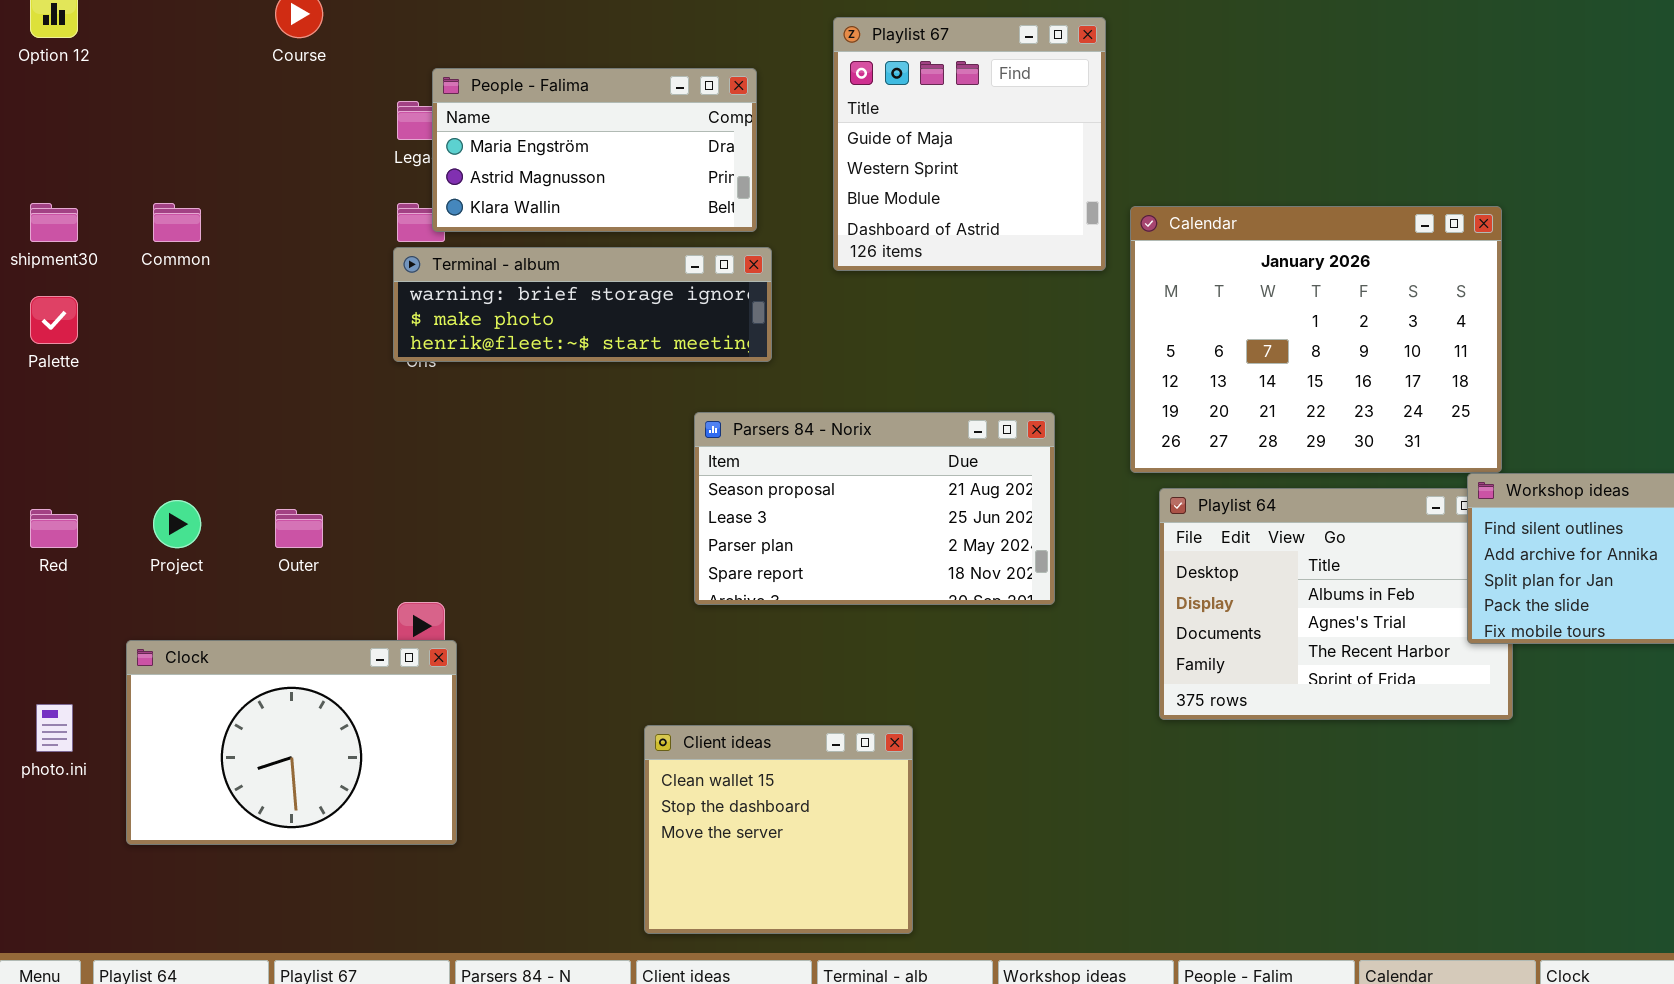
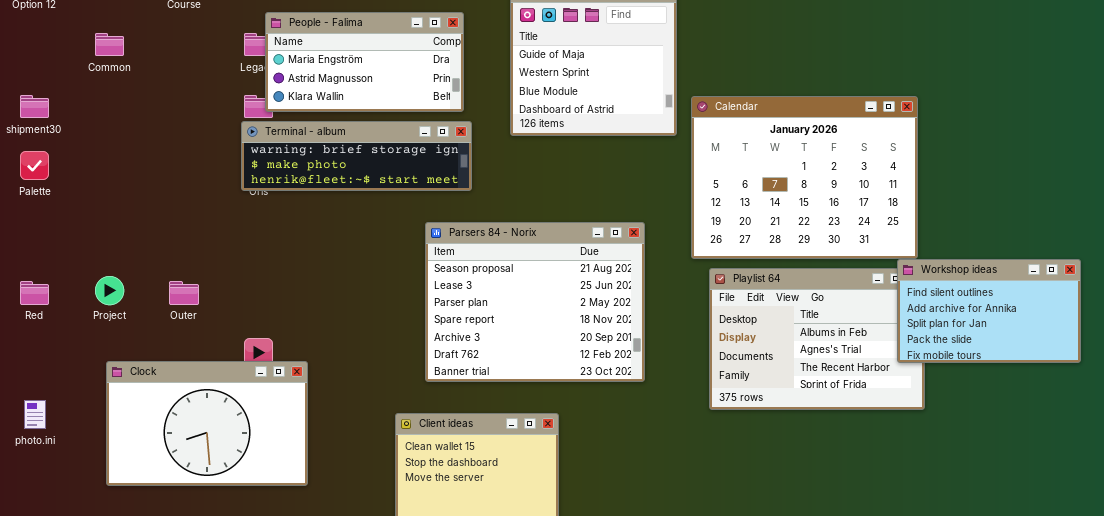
Common: [153,203,201,242] -> [95,33,124,56], moved
Parsers 84 - Norix: [694,412,1055,605] -> [425,222,645,382], resized
Clock: [126,640,457,845] -> [106,361,308,486], moved

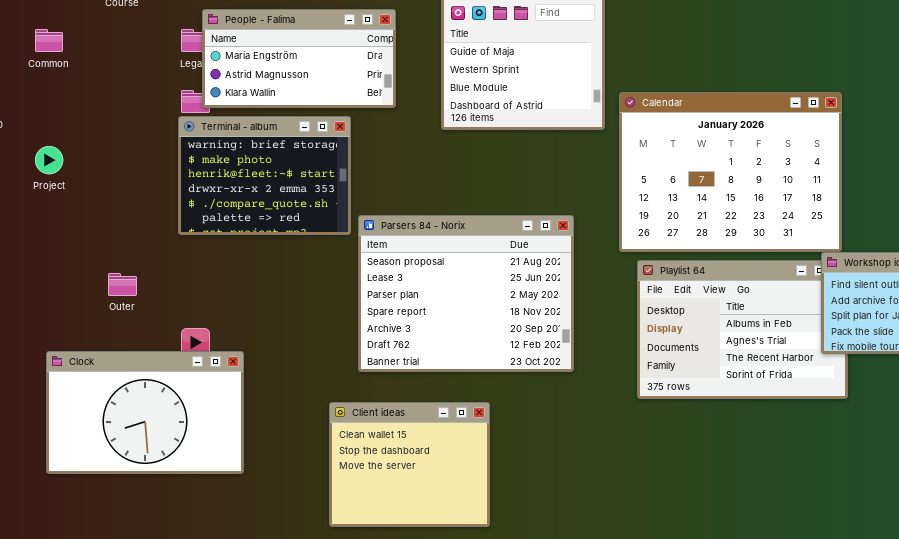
Terminal - album: [241,121,472,191] -> [178,116,351,235], resized
Project: [95,276,124,305] -> [35,146,63,174], moved

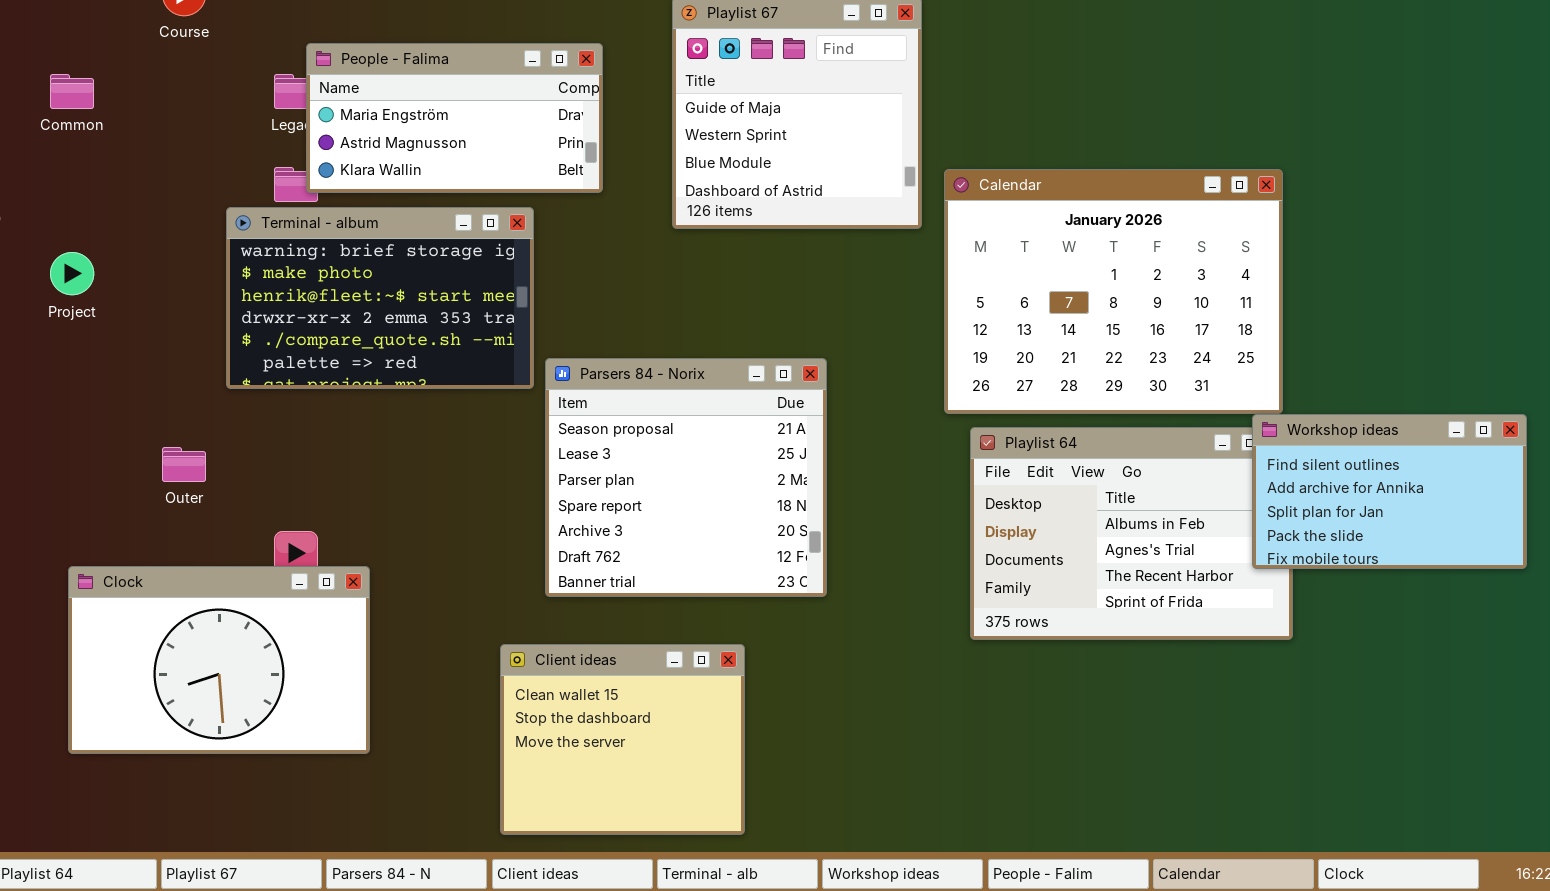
Terminal - album: [178,116,351,235] -> [226,207,534,389], resized
Parsers 84 - Norix: [358,215,574,372] -> [545,358,827,597], resized

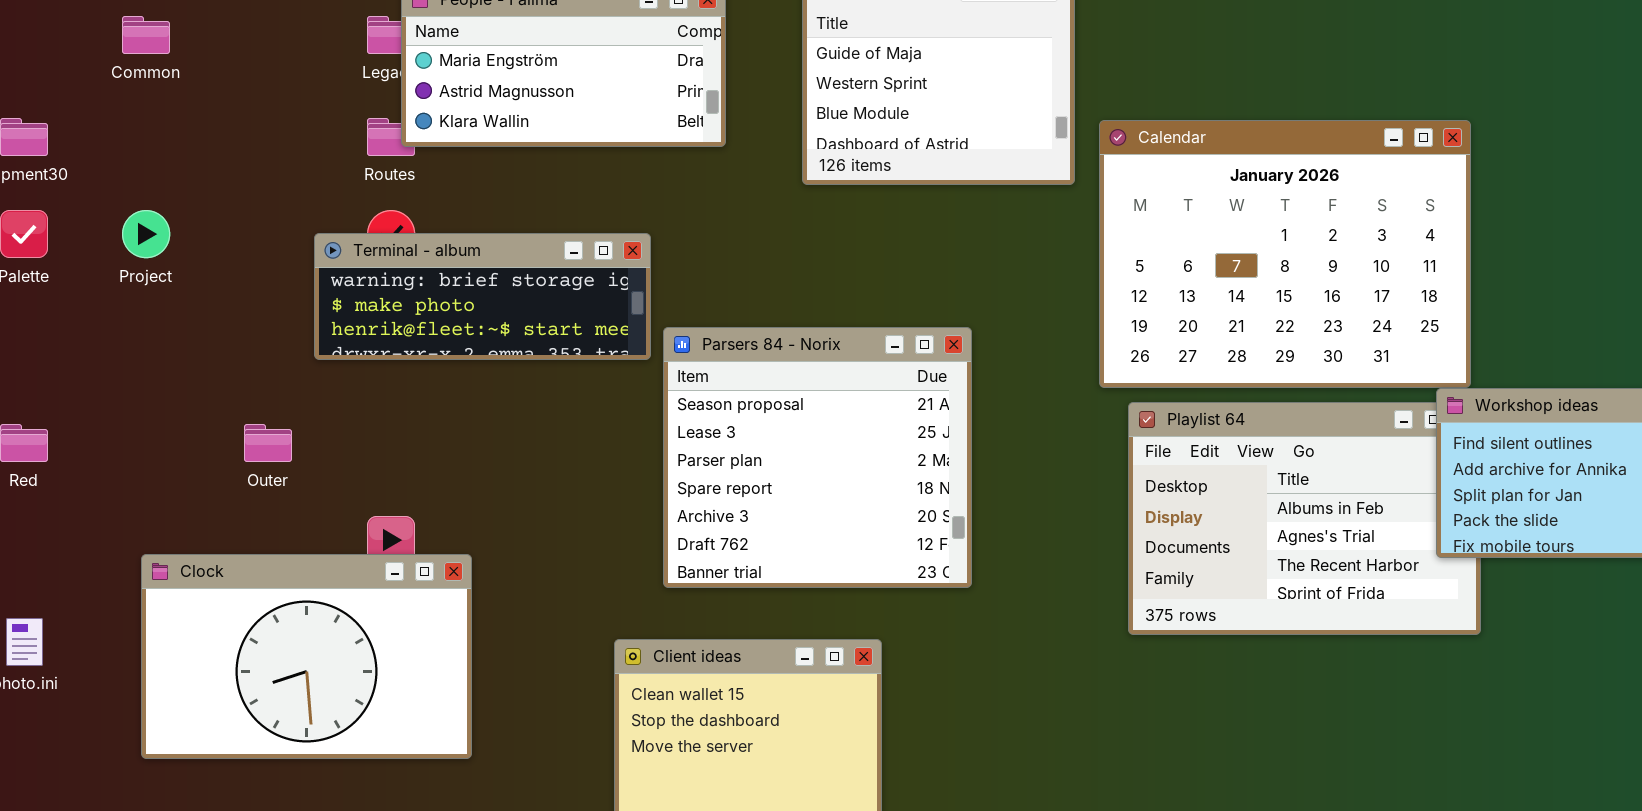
Terminal - album: [226,207,534,389] -> [314,233,651,360], resized

